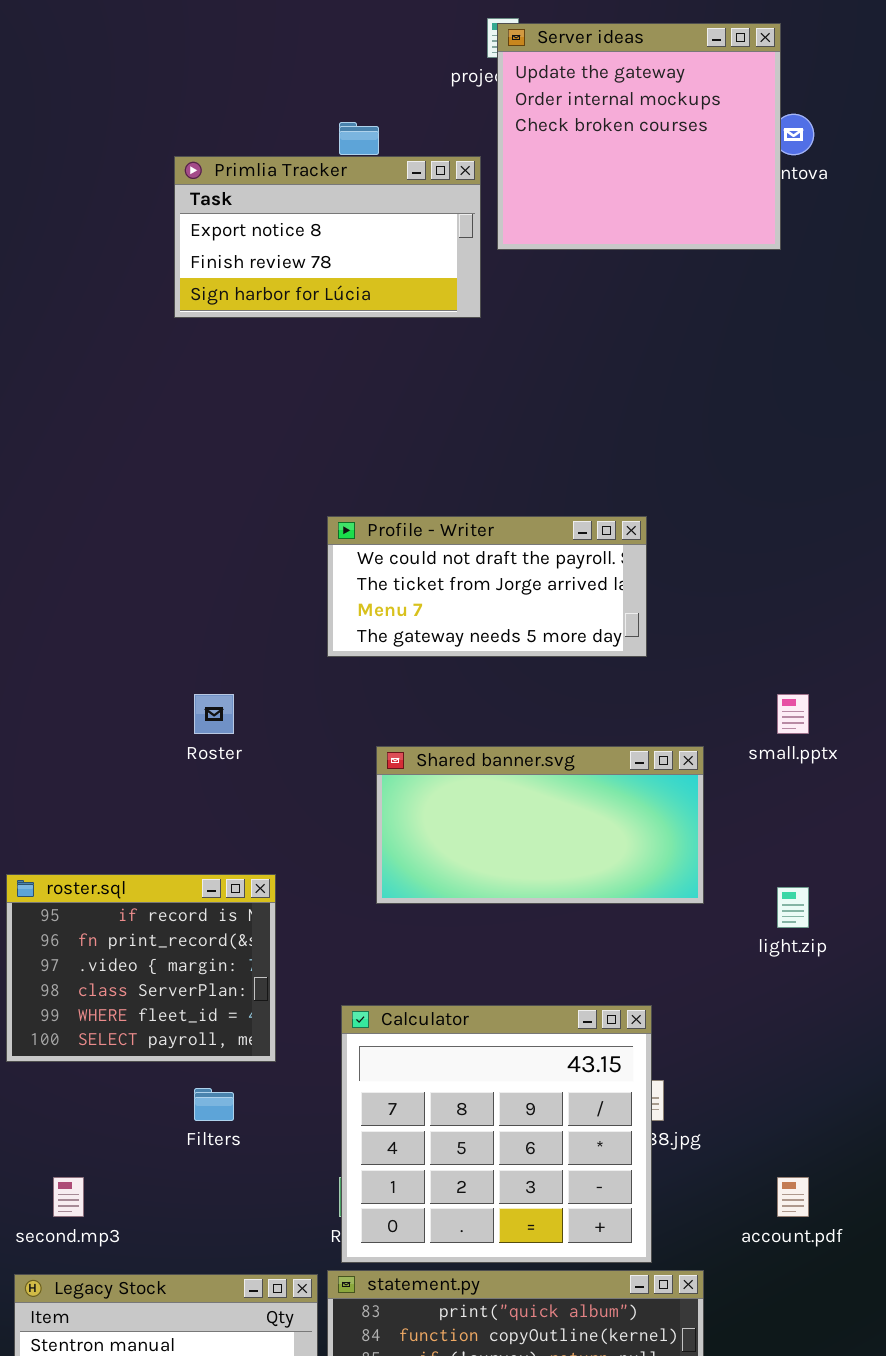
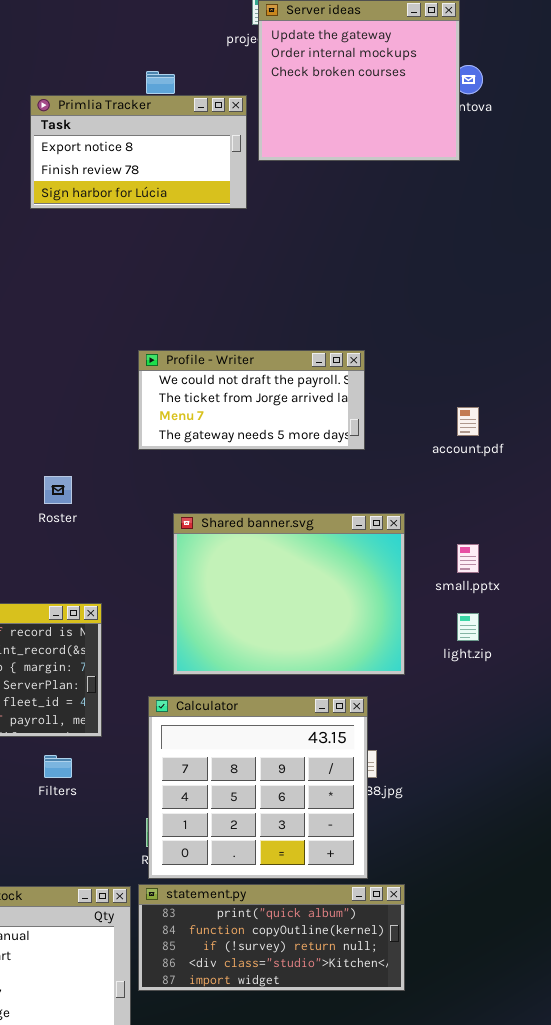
small.pptx: [777,694,809,734] -> [457,544,479,573], moved
Shared banner.svg: [376,746,704,904] -> [173,513,405,675], resized
account.pdf: [777,1177,809,1217] -> [457,407,479,436], moved

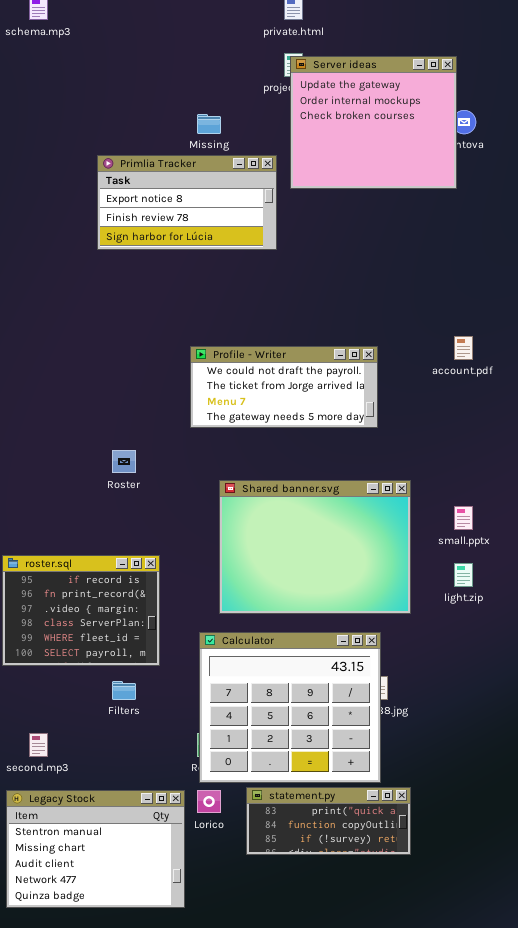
Primlia Tracker: [30,95,247,209] -> [97,155,277,250], moved
account.pdf: [457,407,479,436] -> [454,336,473,360], moved
statement.py: [138,884,405,991] -> [246,787,411,855], resized

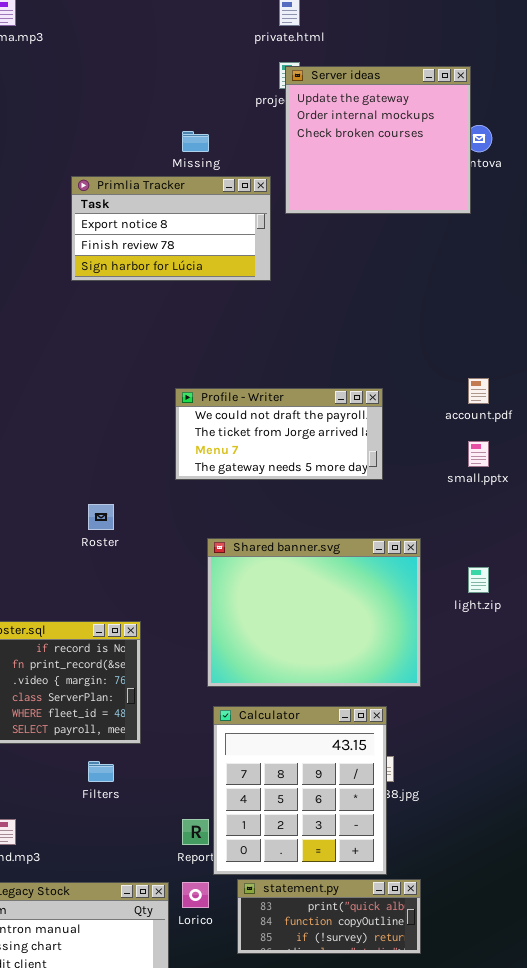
small.pptx: [454,506,473,530] -> [468,441,489,467], moved
light.zip: [454,563,473,587] -> [468,567,489,593], moved
Calculator: [199,632,381,783] -> [213,706,387,875], resized

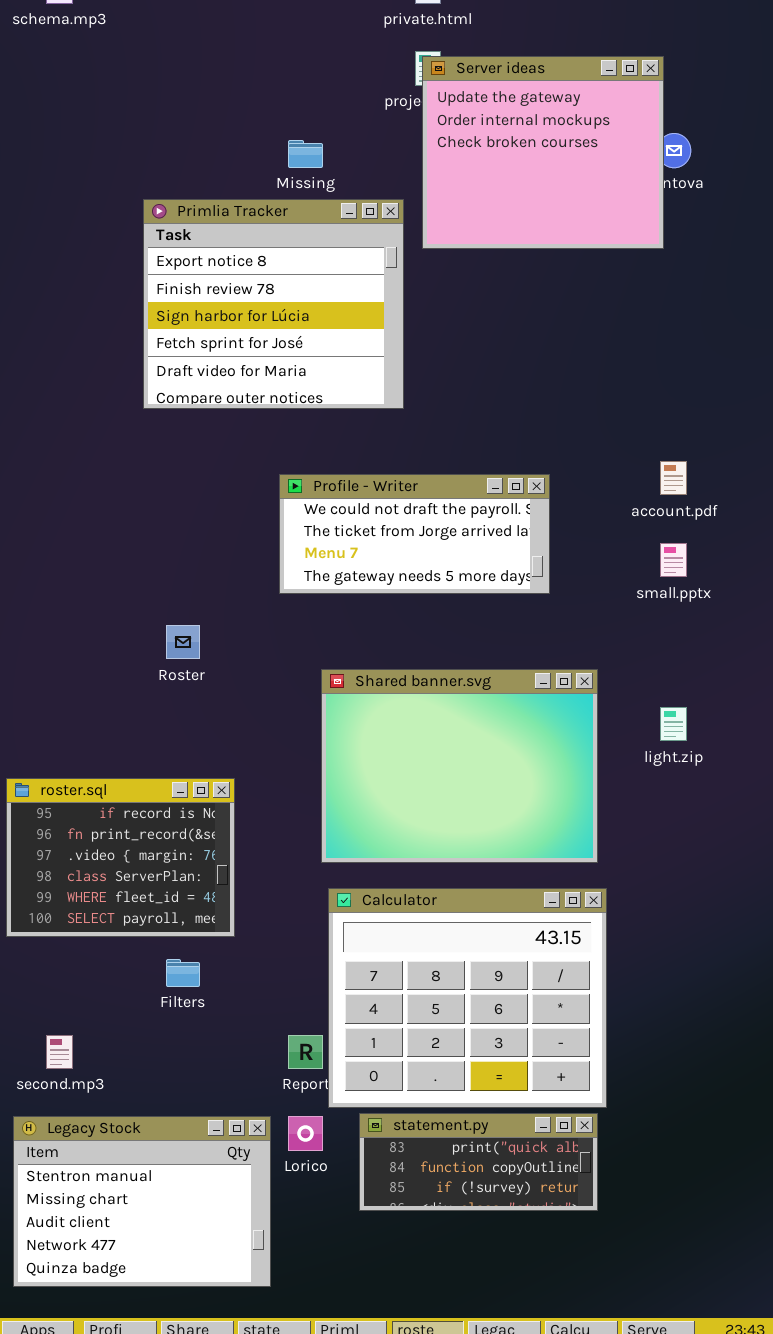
Primlia Tracker: [71,176,271,281] -> [143,199,404,409], resized
Calculator: [213,706,387,875] -> [328,888,607,1108], resized

